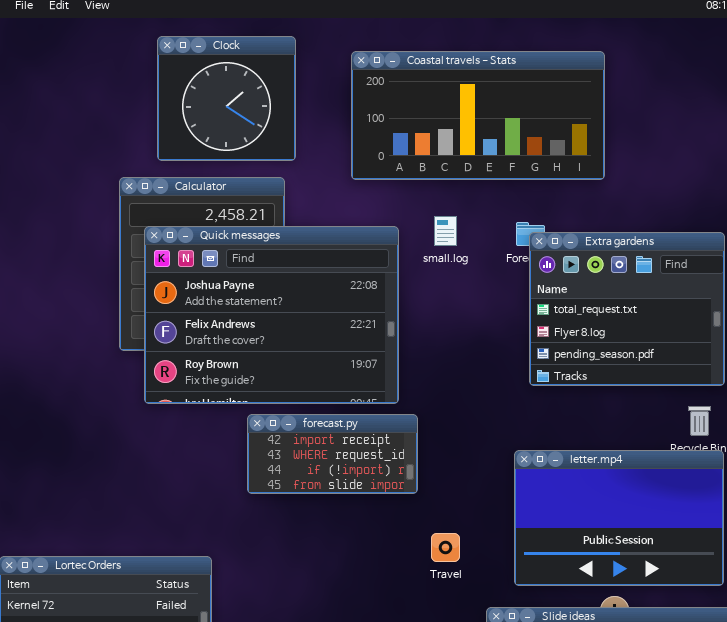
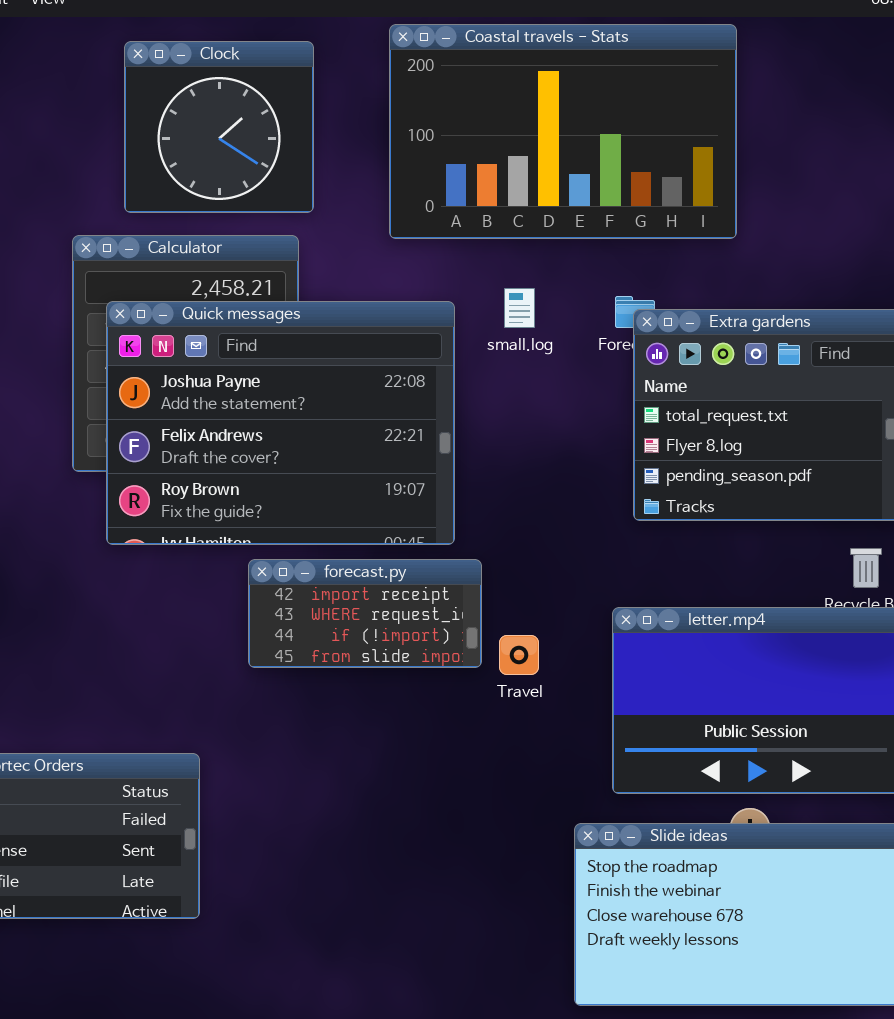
Coastal travels - Stats: [351,51,605,180] -> [389,24,737,239], resized
Travel: [431,533,460,562] -> [499,635,539,675], moved

